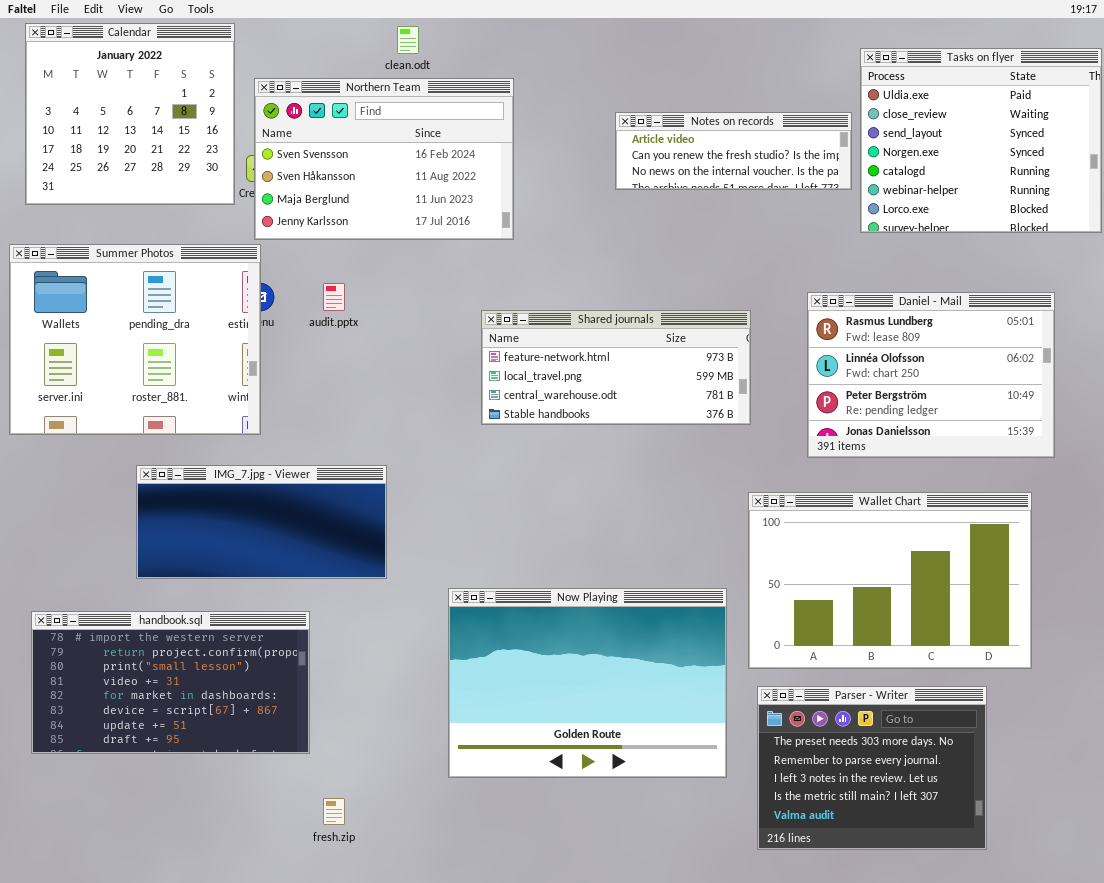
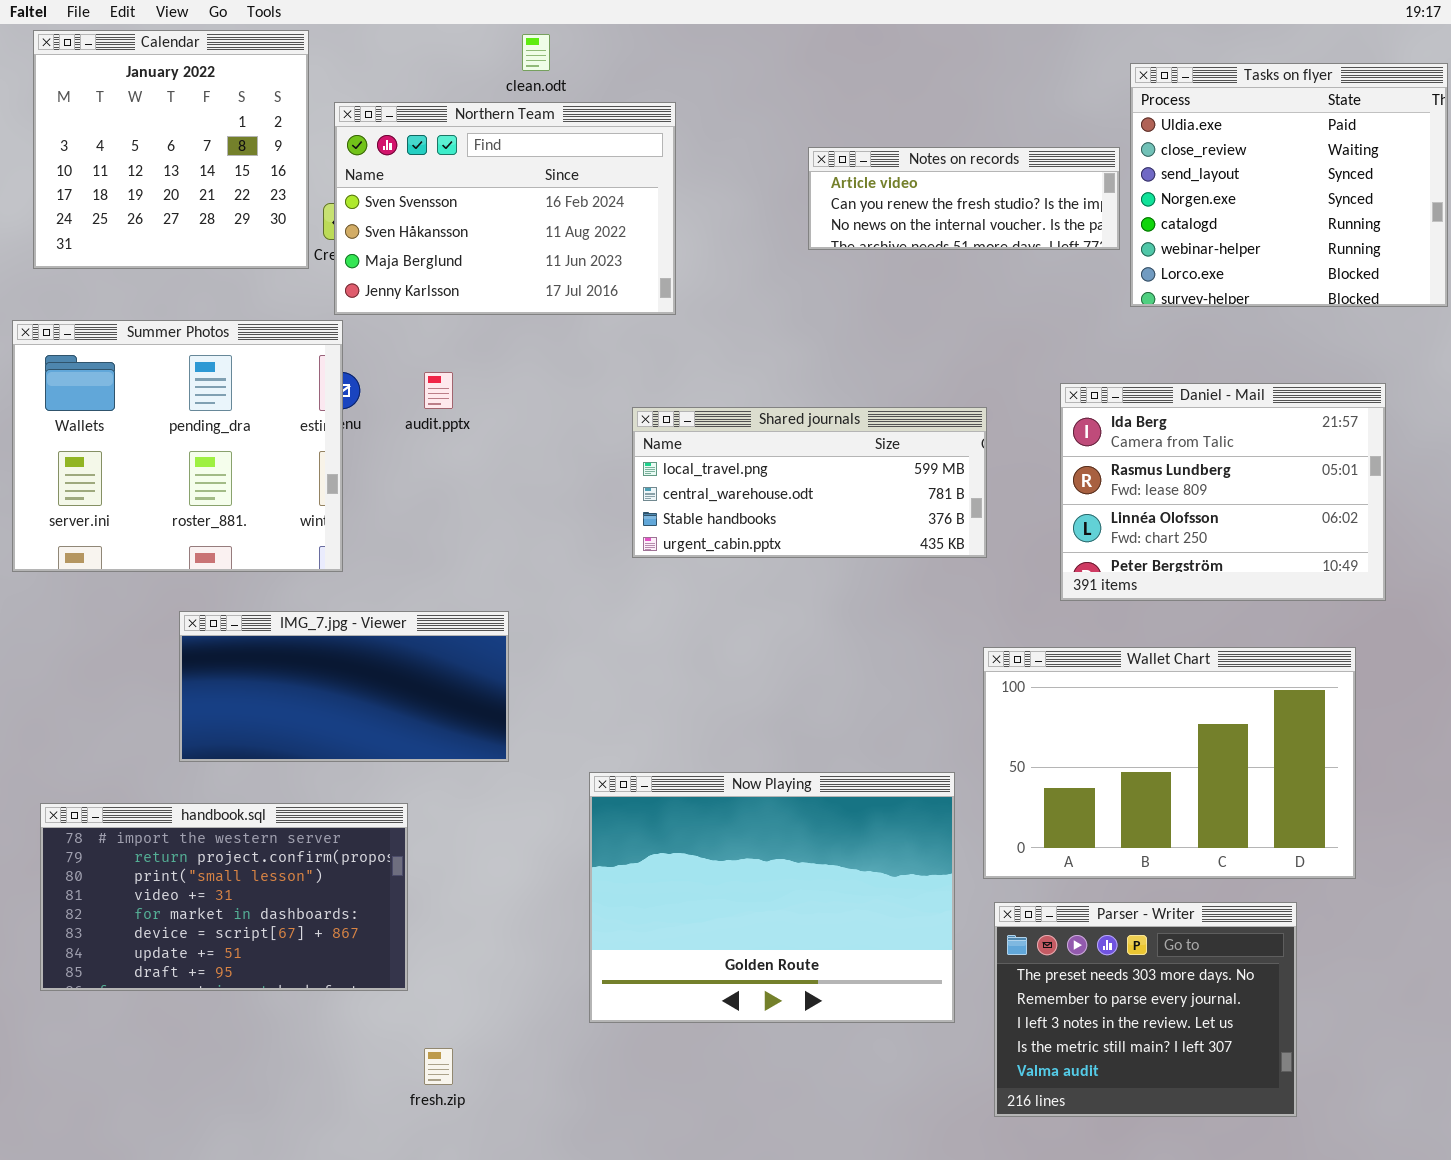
Daniel - Mail: [807,292,1055,458] -> [1060,383,1386,601], scrolled up 1 row
Shared journals: [481,310,751,425] -> [632,407,987,558], scrolled down 1 row

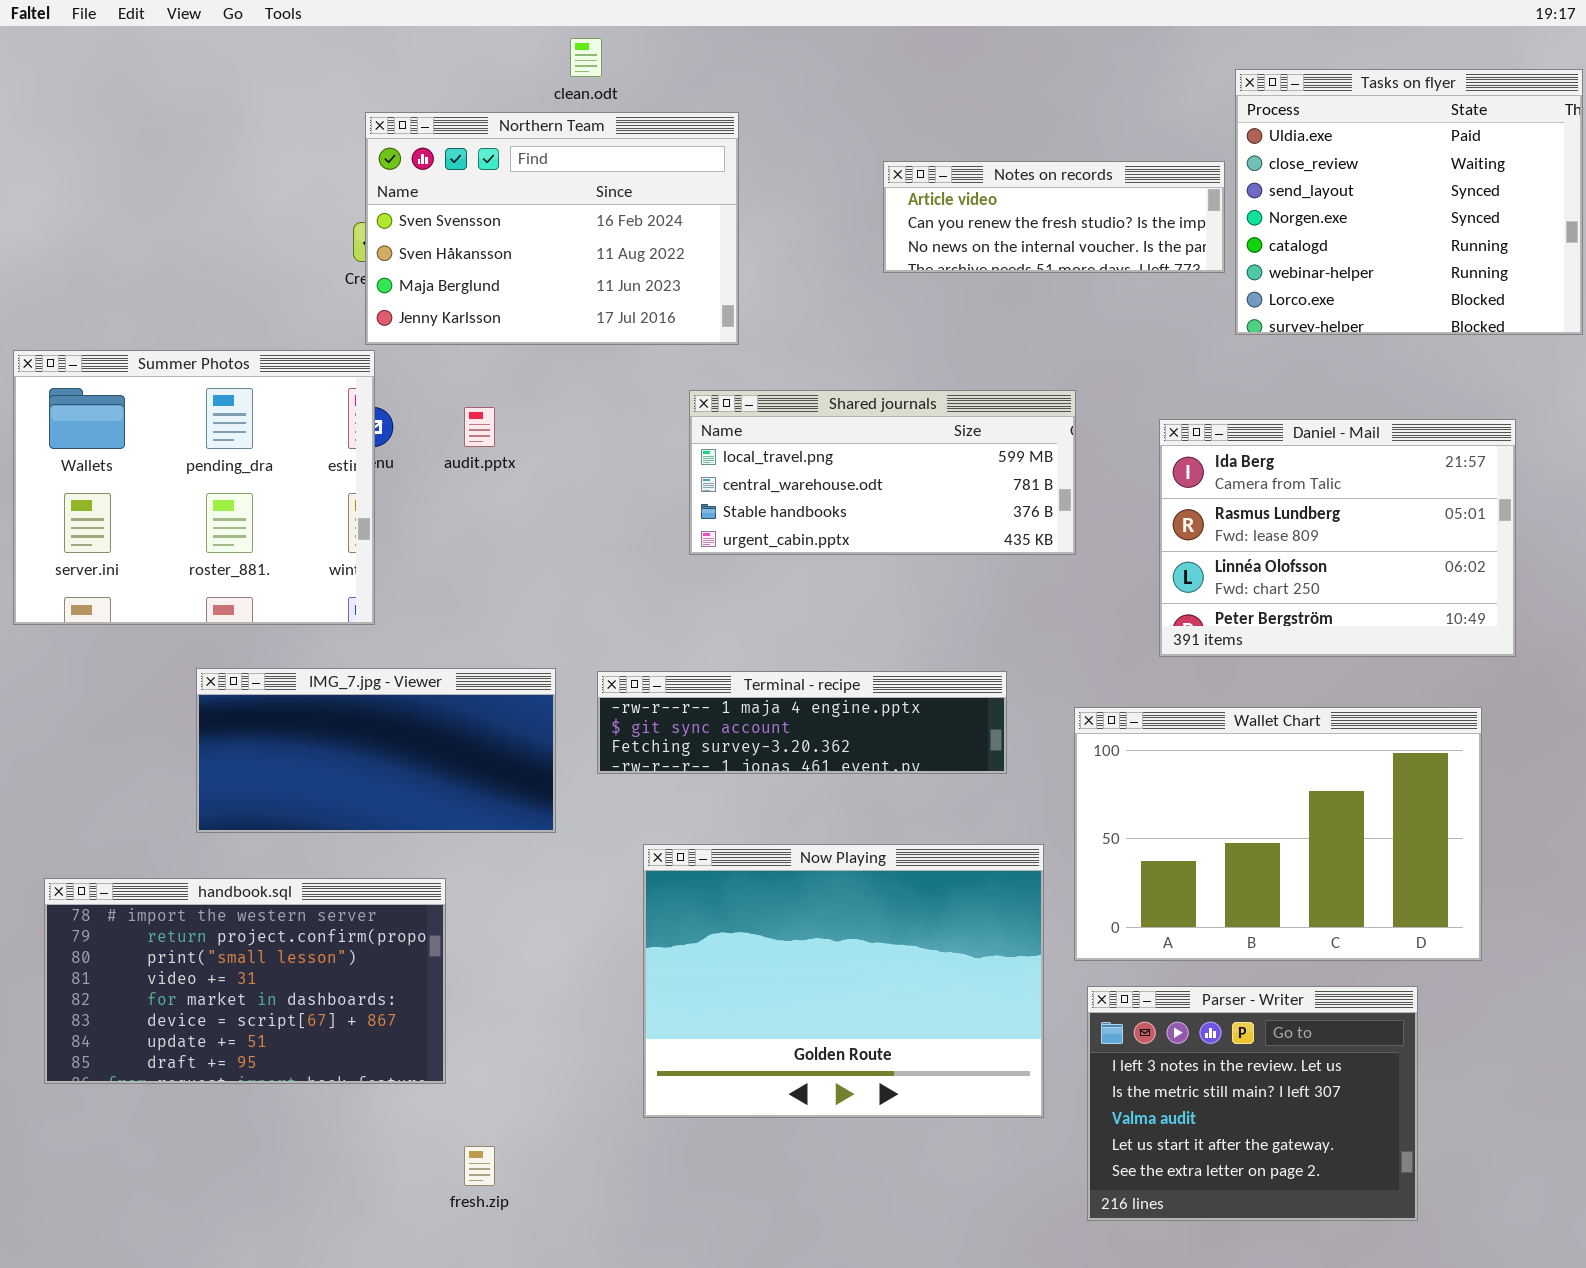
Calendar: [33,30,309,269] -> none, closed
Shared journals: [632,407,987,558] -> [689,390,1076,555], moved
Terminal - recipe: none -> [597,671,1007,774], opened
Parser - Writer: [994,902,1297,1117] -> [1087,986,1418,1221], scrolled down 2 rows

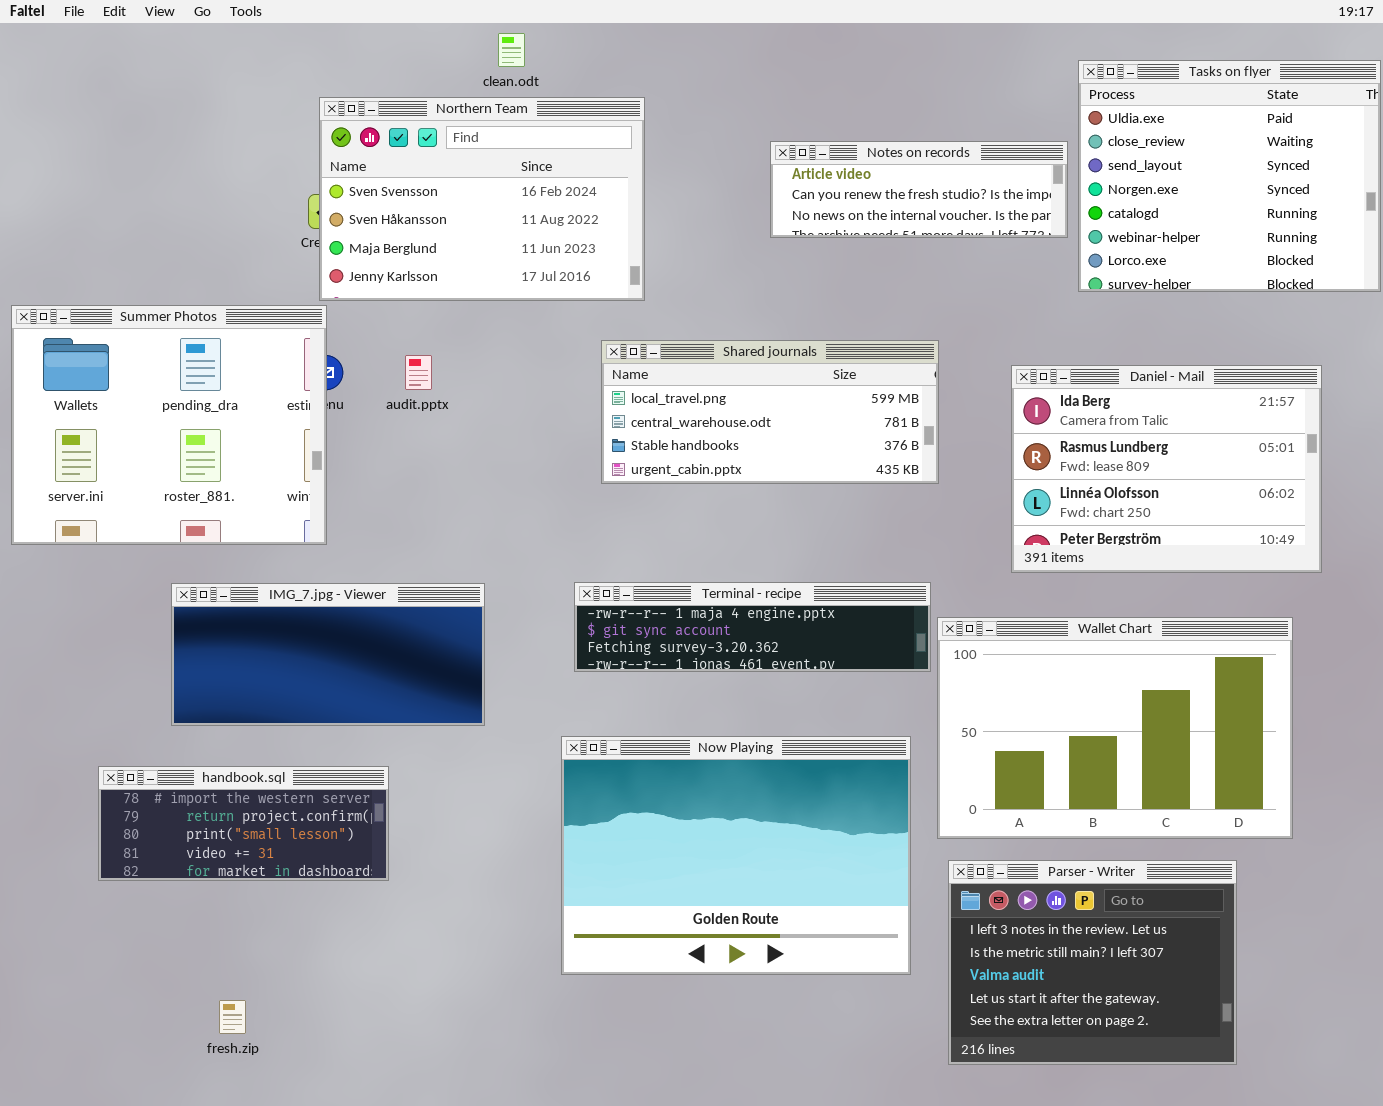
Terminal - recipe: [597,671,1007,774] -> [574,582,931,672], moved
handbook.sql: [44,878,446,1084] -> [98,766,389,881], resized
fresh.zip: [464,1146,495,1186] -> [219,1000,246,1034], moved

